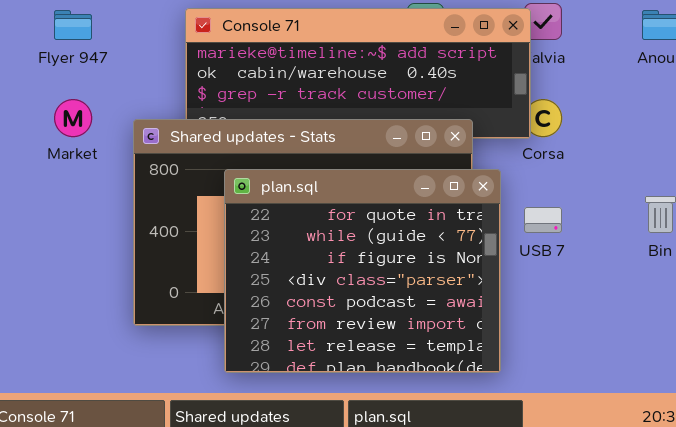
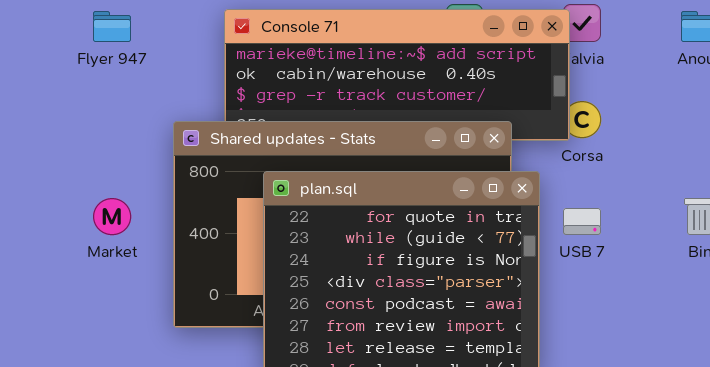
Market: [54,99,92,137] -> [93,198,131,235], moved

